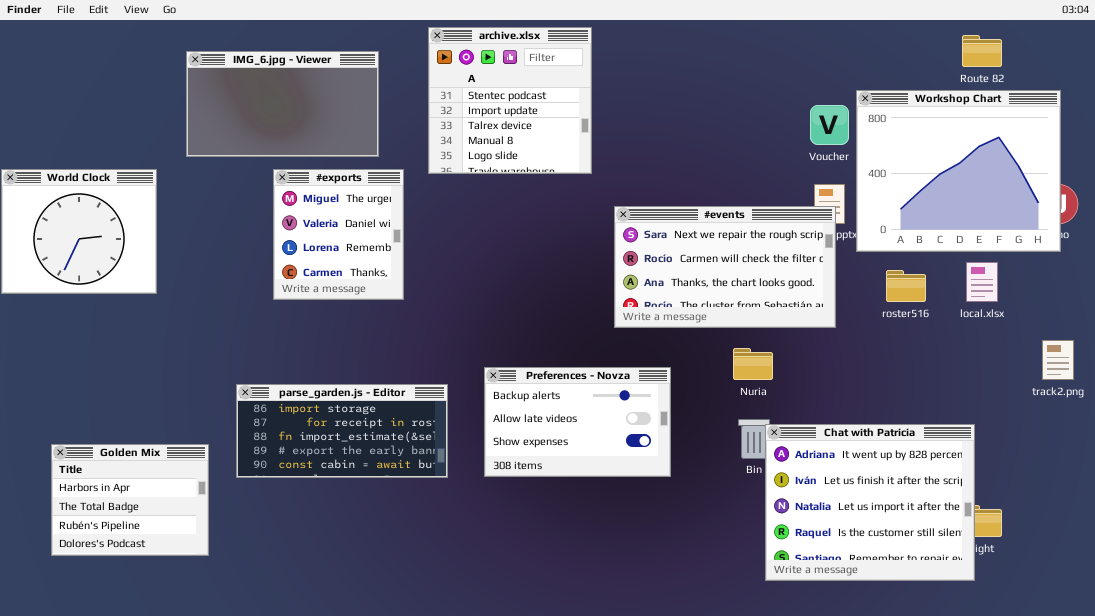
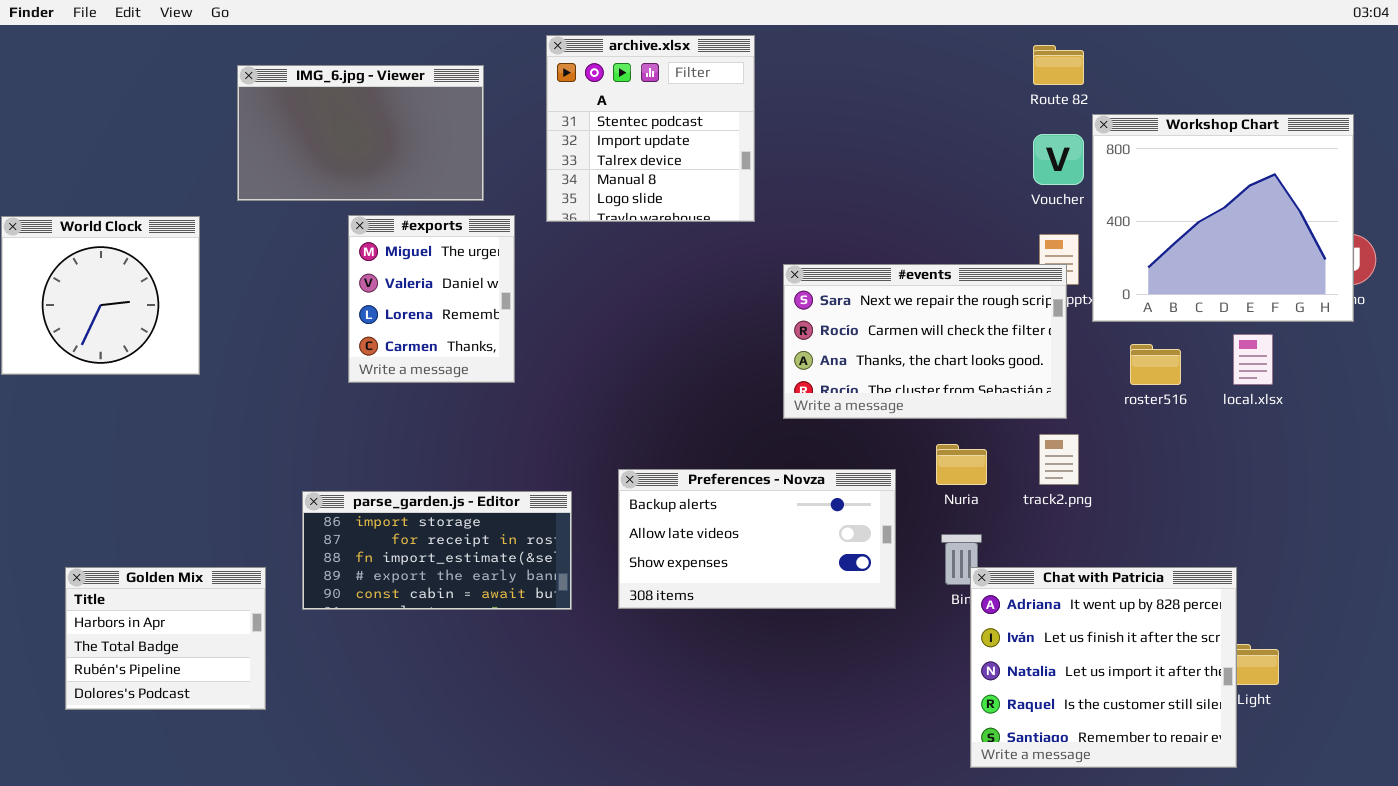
Route 82: [962,35,1002,67] -> [1033,45,1084,85], moved
track2.png: [1042,340,1074,380] -> [1039,434,1079,485], moved
Preferences - Novza: [484,367,671,477] -> [618,469,896,609], resized
Chat with Patricia: [765,424,975,581] -> [970,567,1237,768], moved

